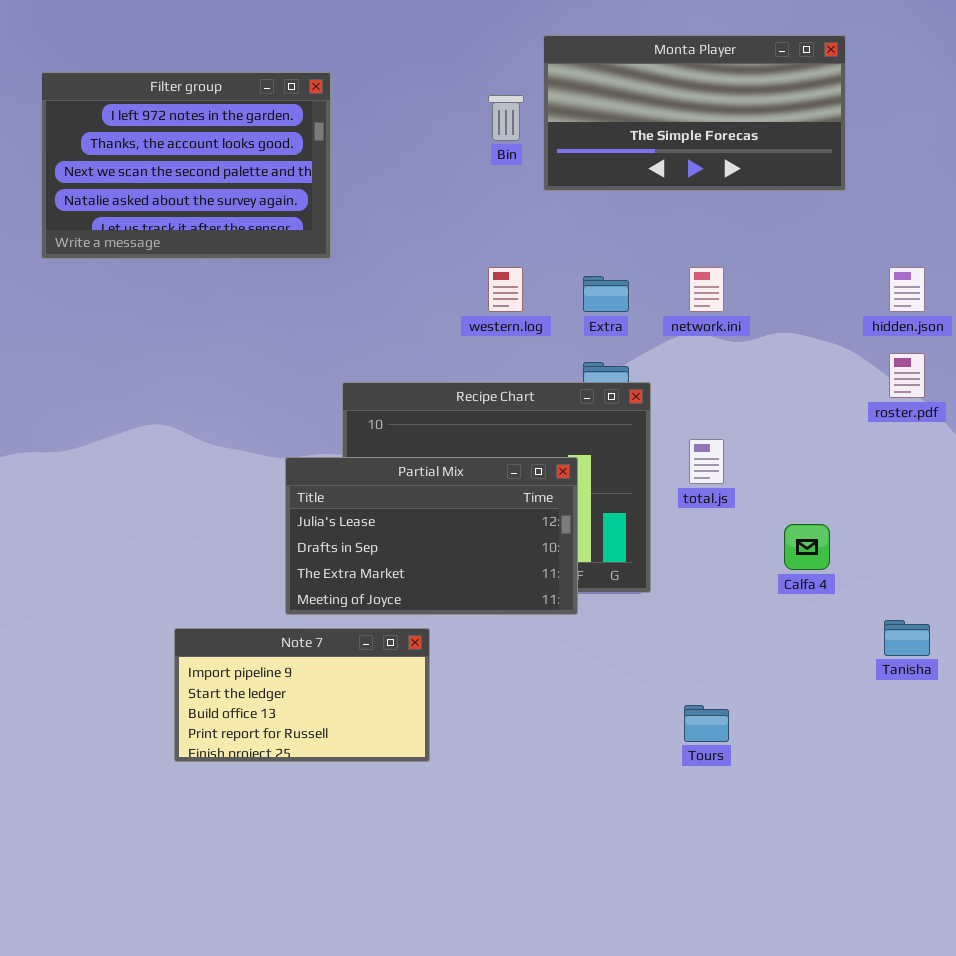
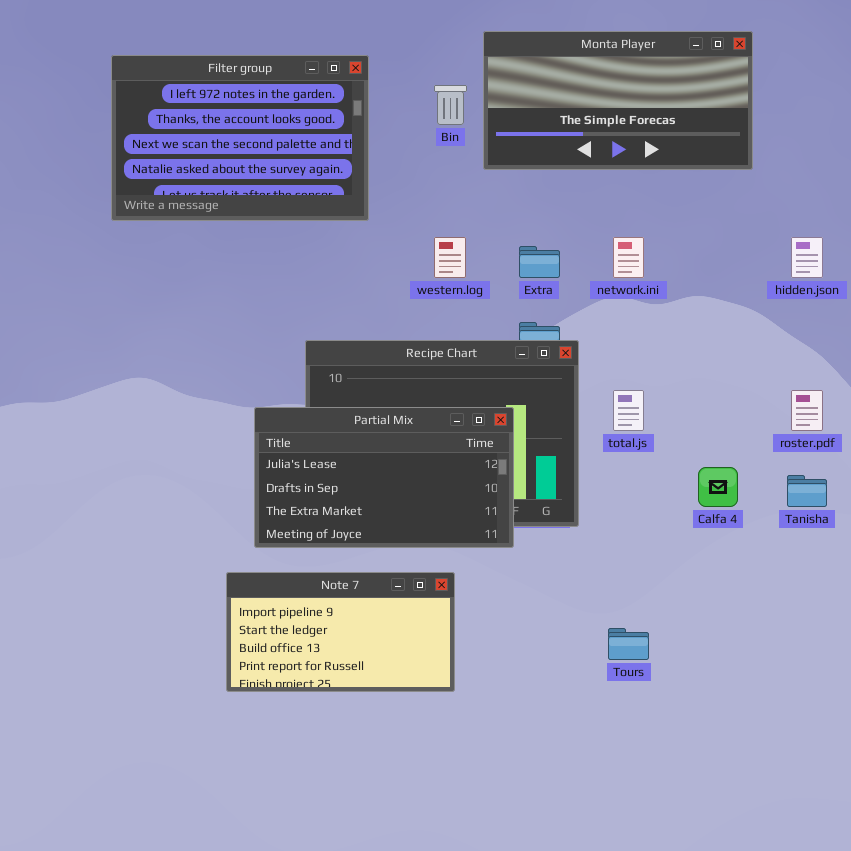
Filter group: [41,72,331,259] -> [111,55,369,221], moved
roster.pdf: [889,353,925,398] -> [791,390,823,431], moved
Tanisha: [884,620,930,656] -> [787,475,827,507], moved
Note 7: [174,628,430,762] -> [226,572,455,692], moved

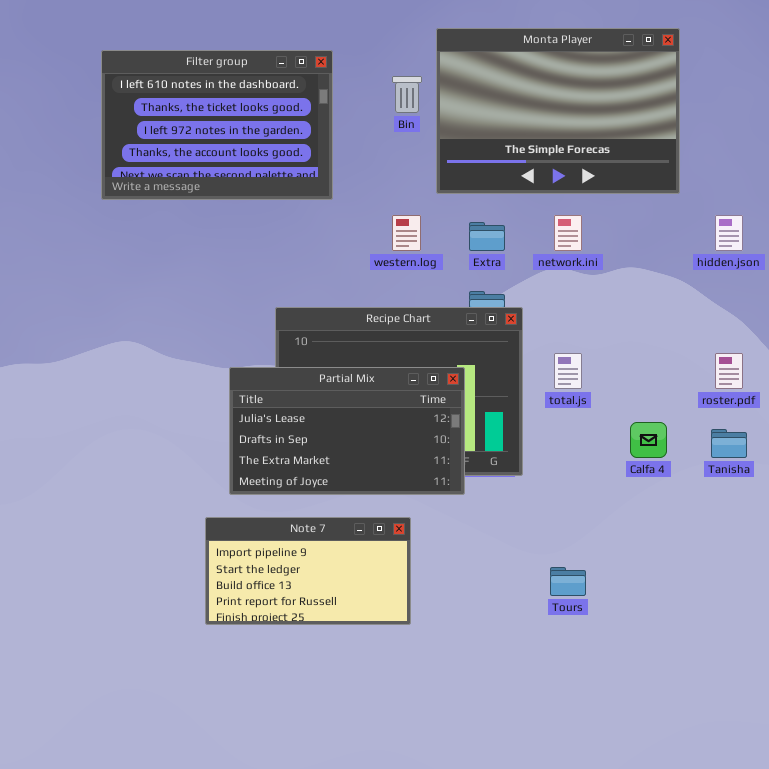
Monta Player: [483,31,753,170] -> [436,28,680,194], resized
Filter group: [111,55,369,221] -> [101,50,333,200], scrolled up 2 rows

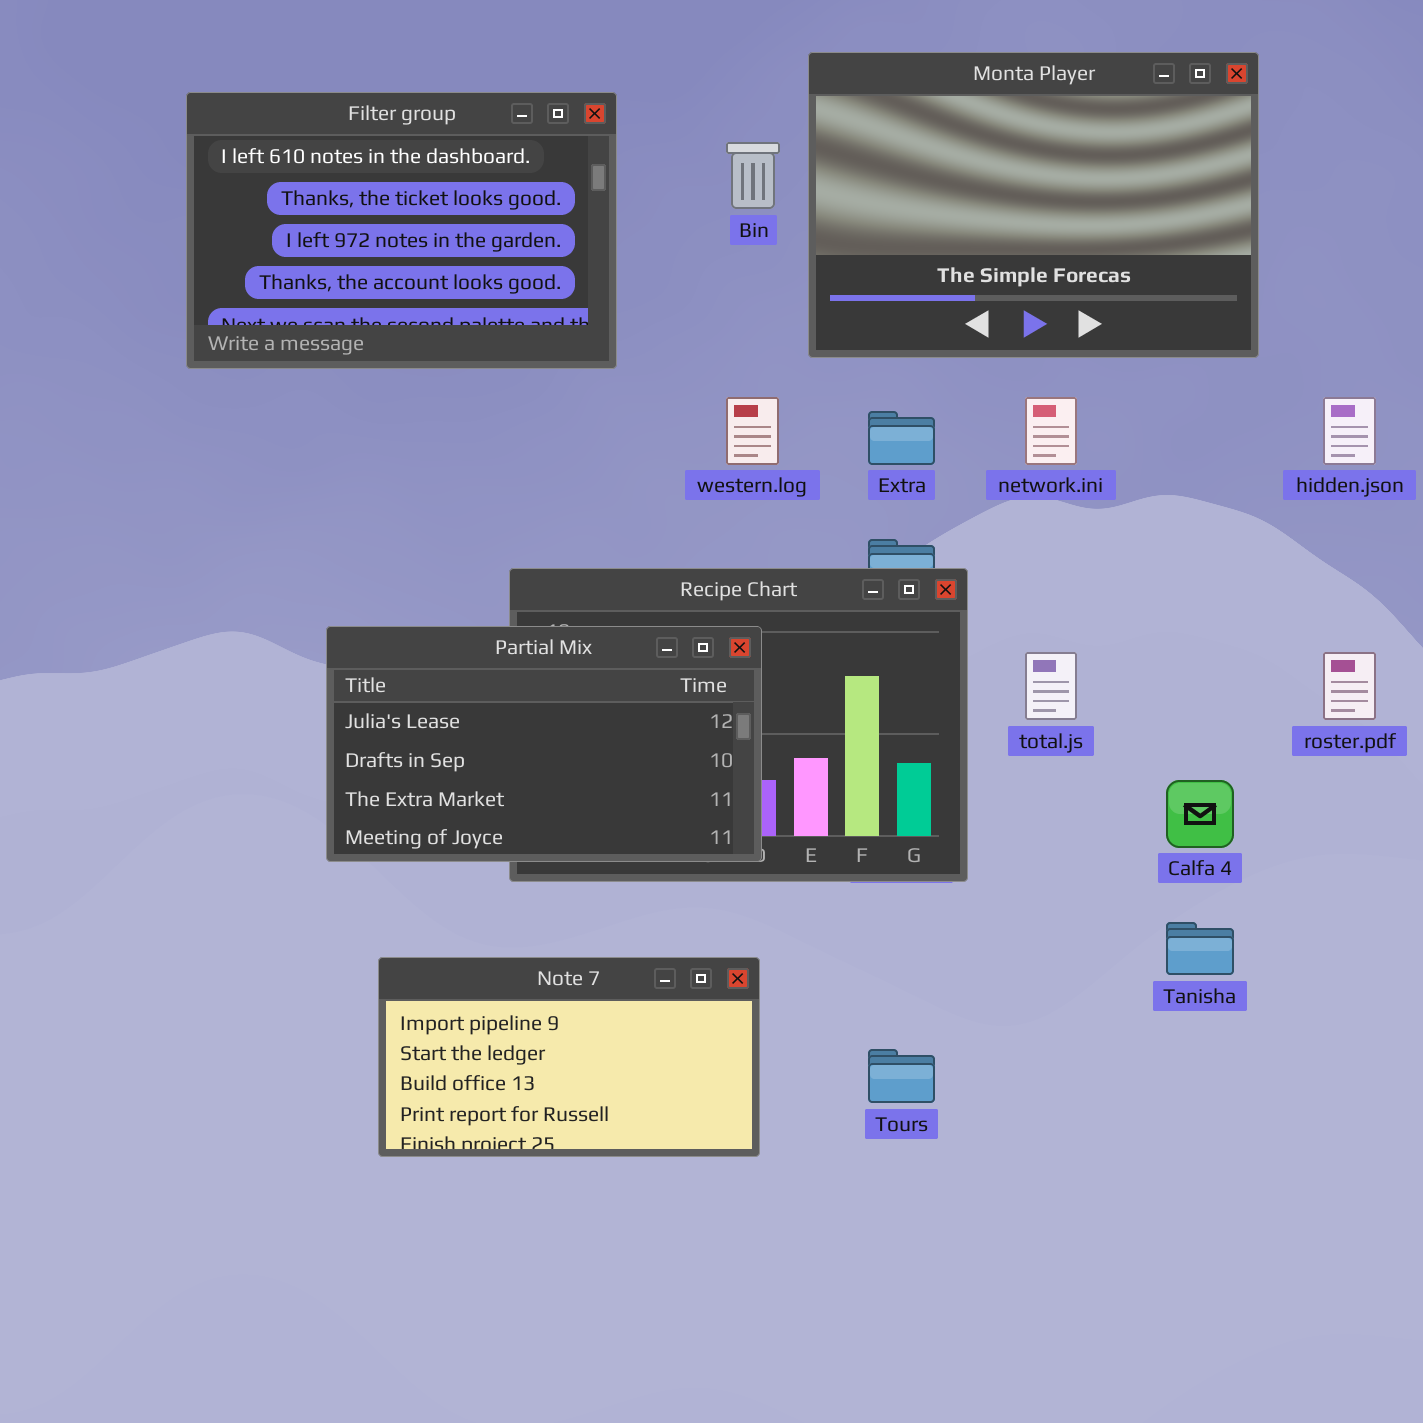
Partial Mix: [229,367,465,495] -> [326,626,762,862], moved
Tanisha: [711,429,747,458] -> [1166,922,1234,975], moved
Tours: [550,567,586,596] -> [868,1049,935,1103], moved

